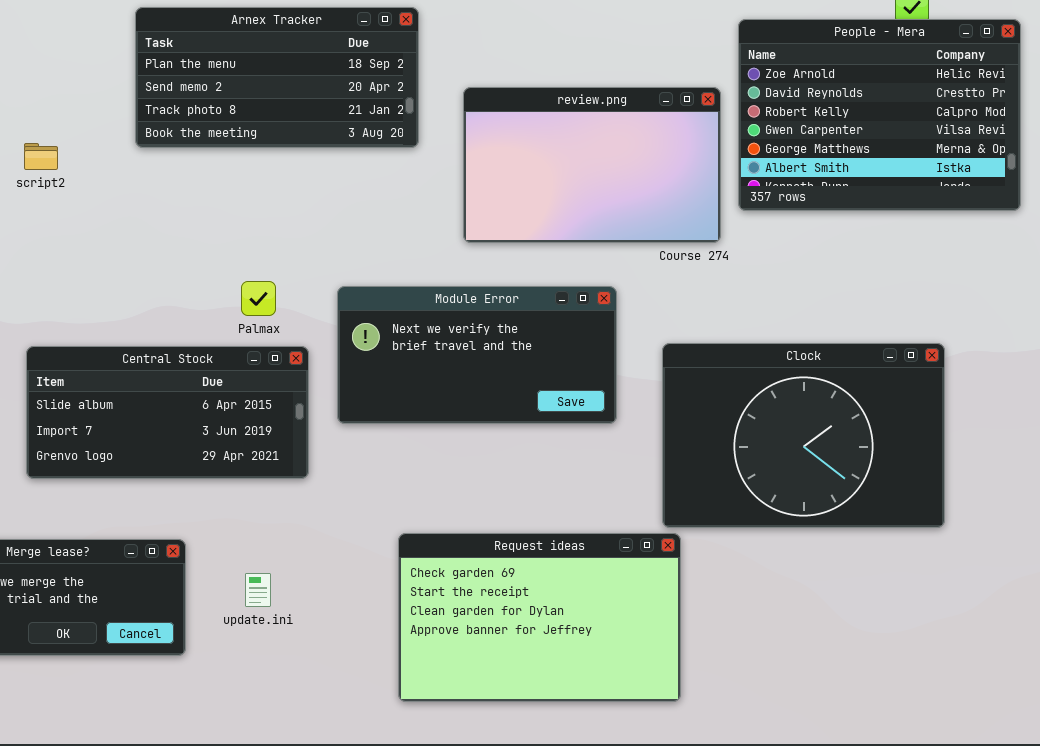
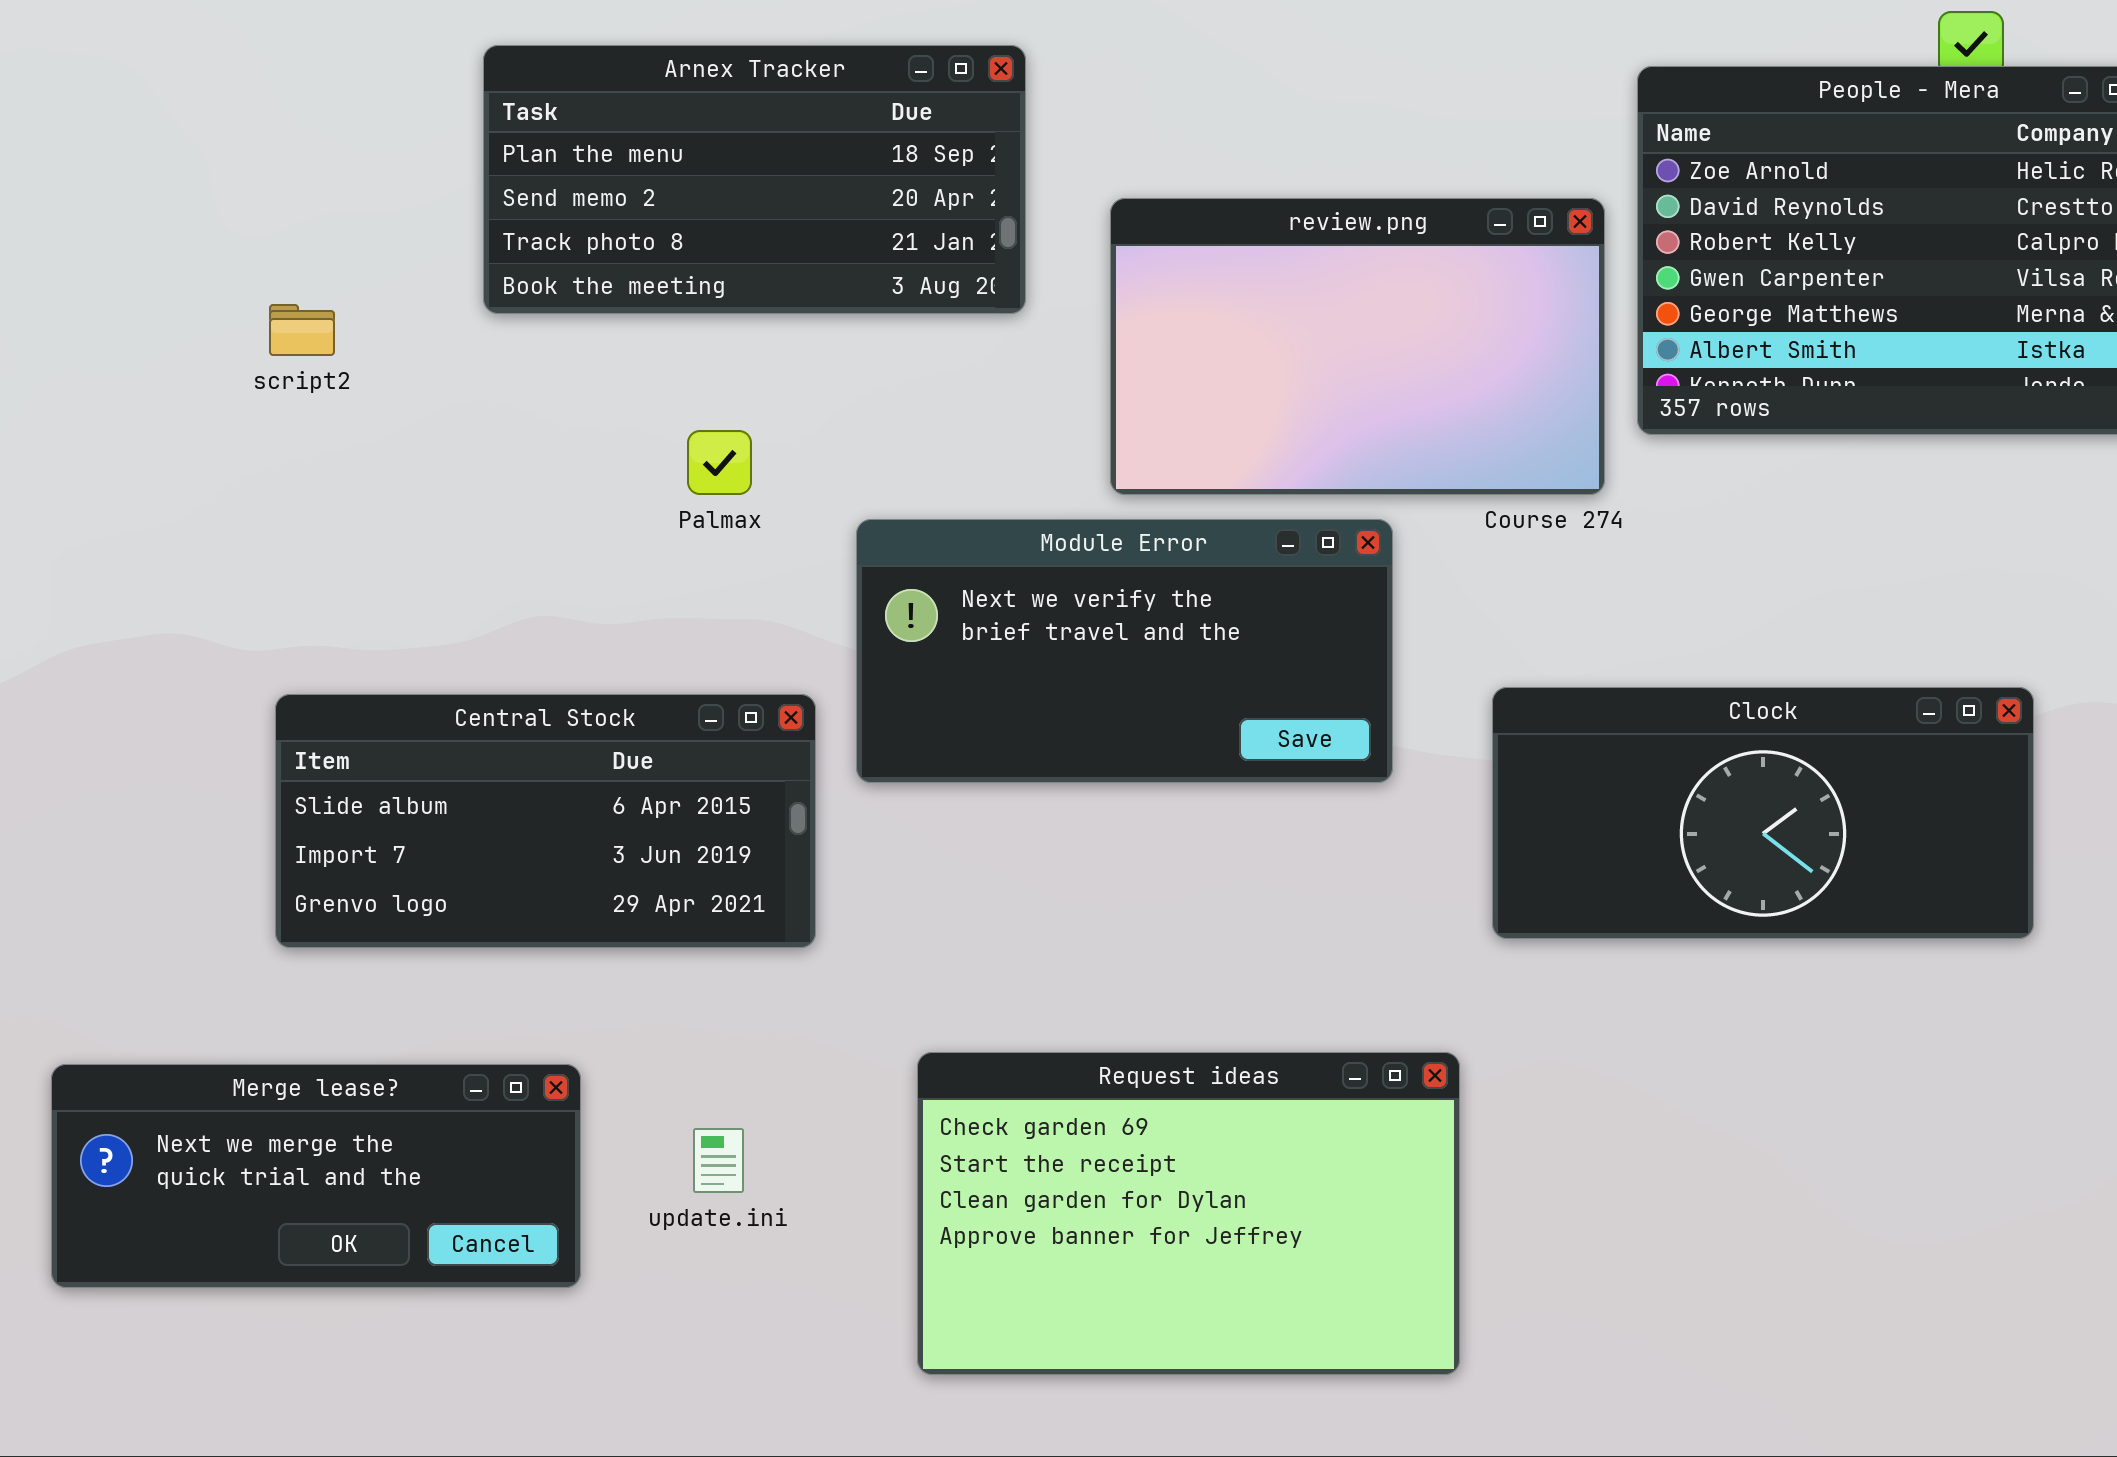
Palmax: [241,281,276,316] -> [687,430,752,495], moved
Module Error: [337,286,617,424] -> [856,519,1393,783], moved
Clock: [662,343,945,528] -> [1492,687,2034,939], resized
Request ideas: [398,533,681,702] -> [917,1052,1460,1375], moved

